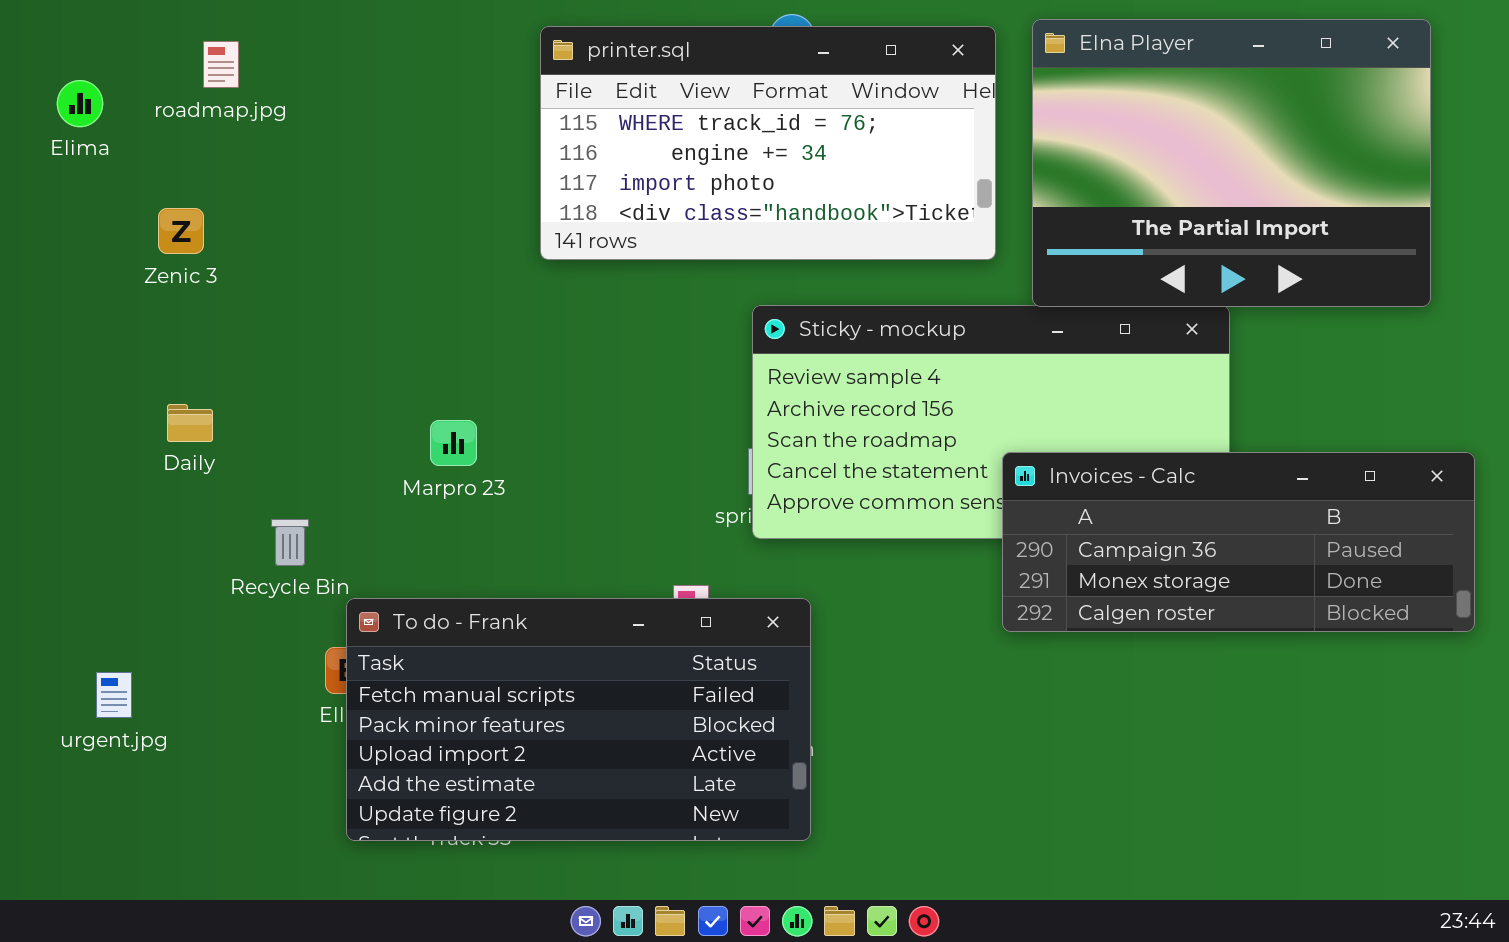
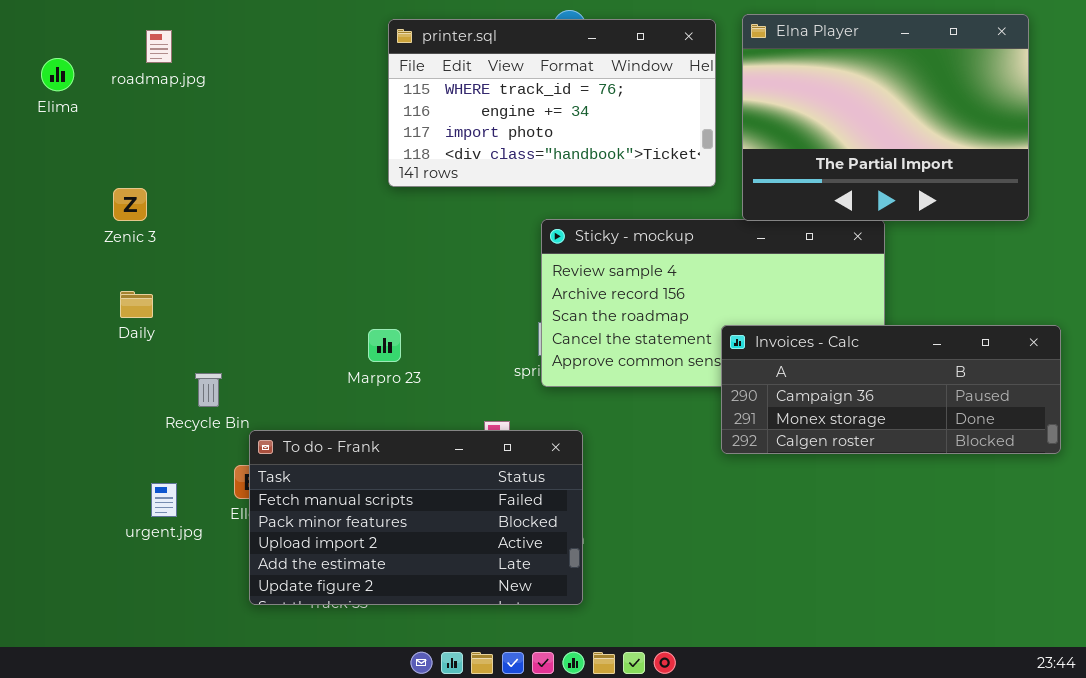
Zenic 3: [158,208,204,254] -> [113,188,147,221], moved
Marpro 23: [430,420,477,466] -> [368,329,401,362], moved
urgent.jpg: [96,672,132,718] -> [151,483,177,517], moved

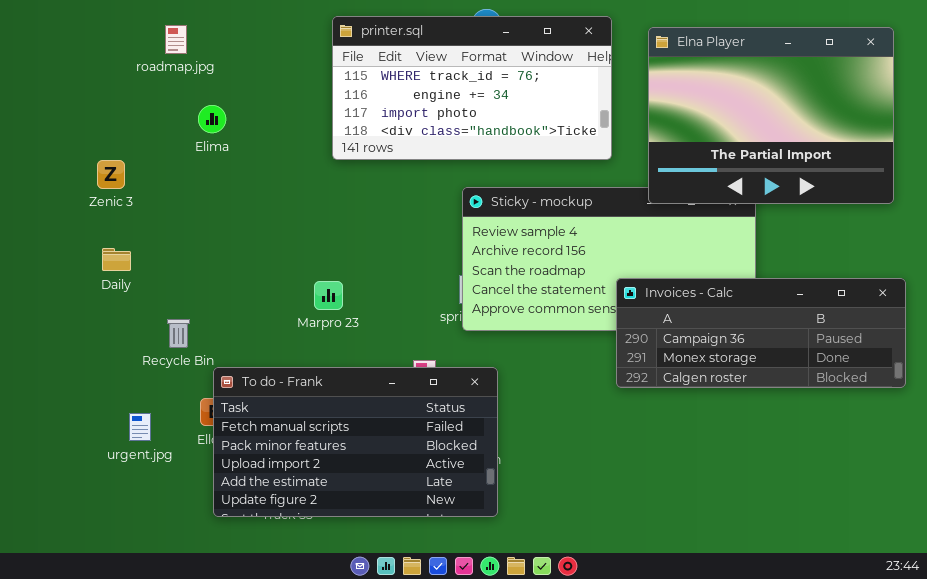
Elna Player: [742,14,1029,221] -> [648,27,894,204], moved
roadmap.jpg: [146,30,172,63] -> [165,25,187,54], moved
Elima: [41,58,74,91] -> [198,105,226,133], moved

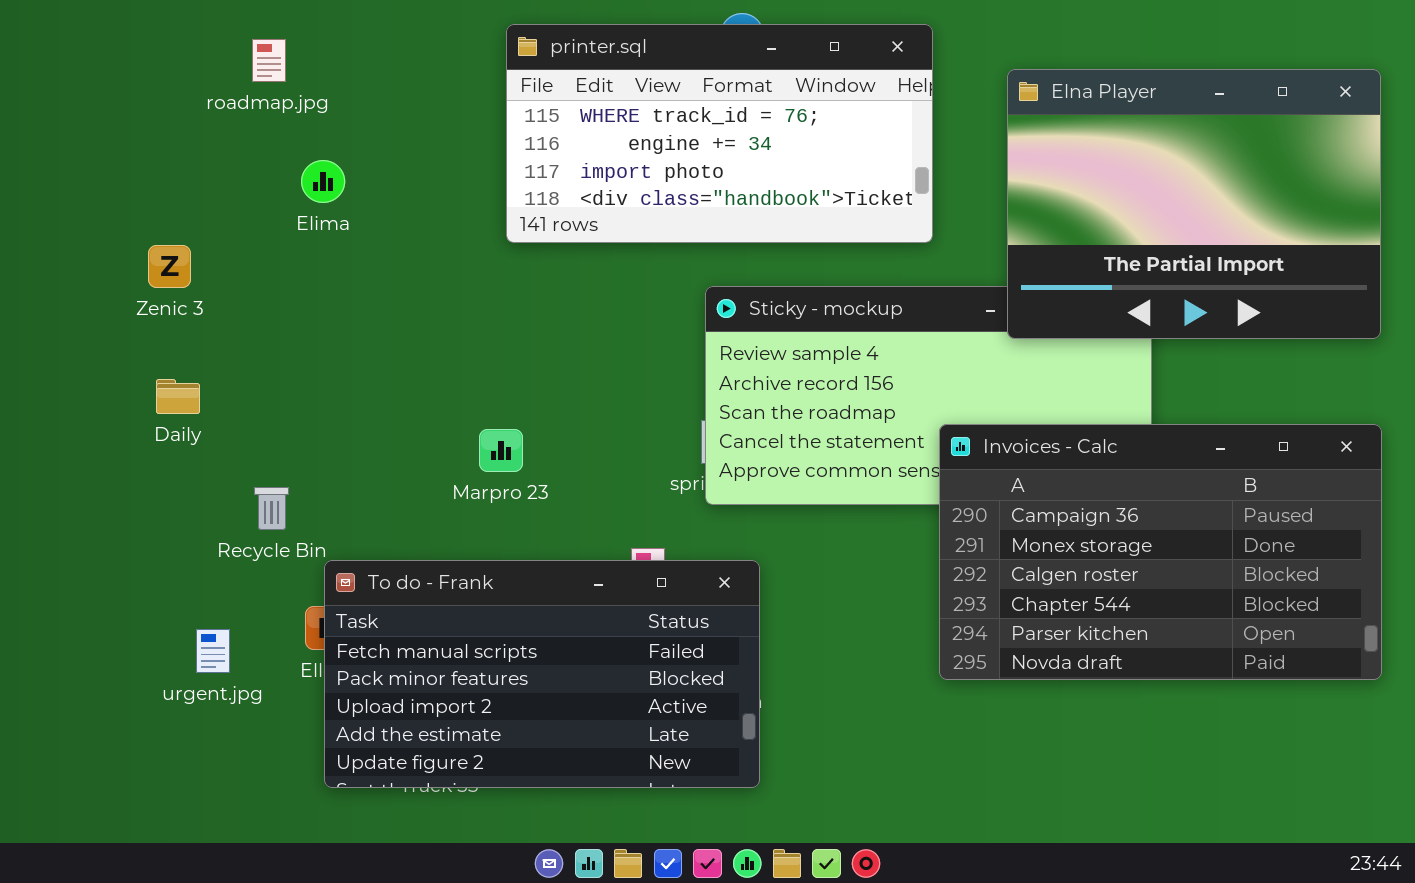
Elna Player: [648,27,894,204] -> [1007,69,1381,339], moved
Invoices - Calc: [616,278,906,388] -> [939,424,1382,680], resized

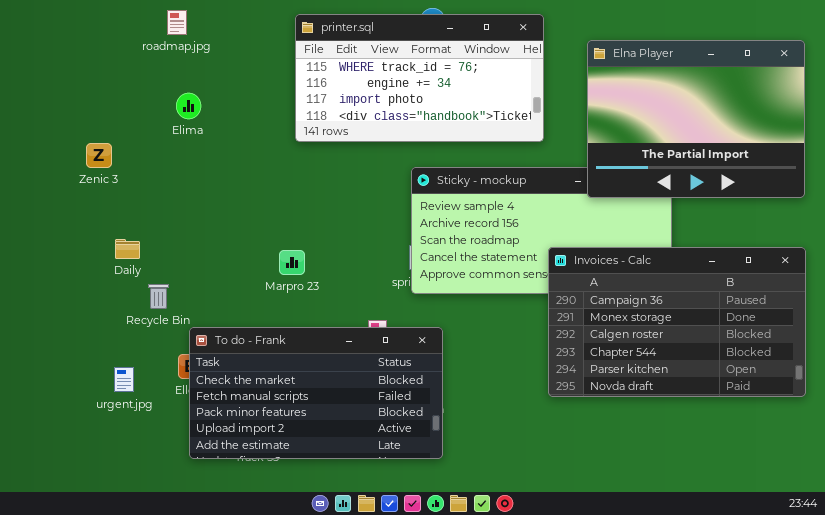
roadmap.jpg: [252,39,286,82] -> [167,10,187,35], moved
Daily: [156,379,200,414] -> [115,239,140,259], moved
To do - Frank: [324,560,760,788] -> [189,327,443,459], scrolled up 1 row

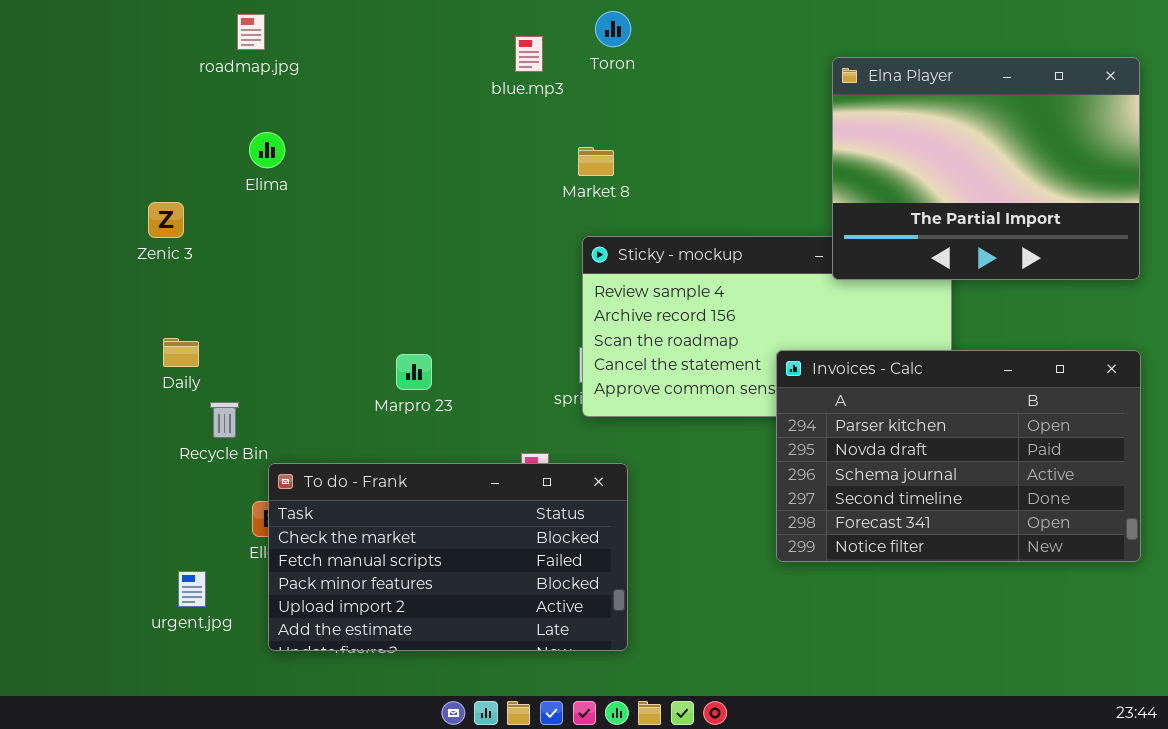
printer.sql: [295,14,544,142] -> none, closed
Zenic 3: [86,143,112,168] -> [148,202,184,238], moved
Invoices - Calc: [548,247,806,397] -> [776,350,1141,562], scrolled down 4 rows
urgent.jpg: [114,367,134,392] -> [178,571,206,607], moved

